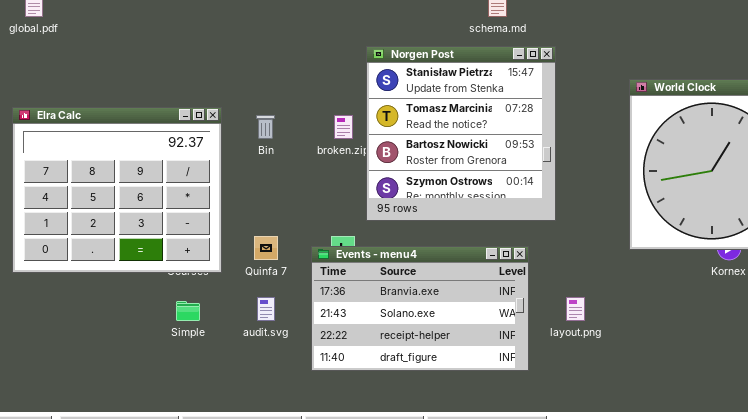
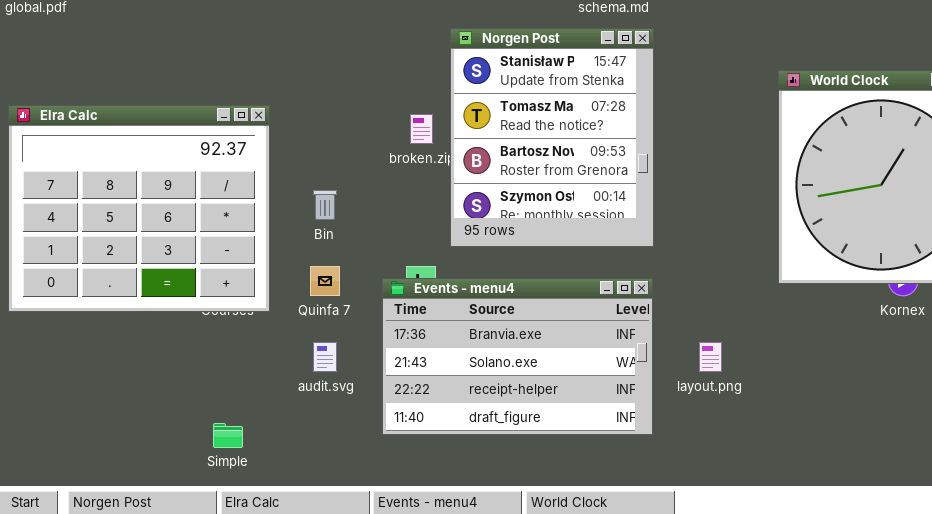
Norgen Post: [366,46,556,221] -> [450,28,654,247], resized
Bin: [256,115,275,139] -> [313,190,337,220], moved
Simple: [176,301,200,321] -> [213,423,243,448], moved

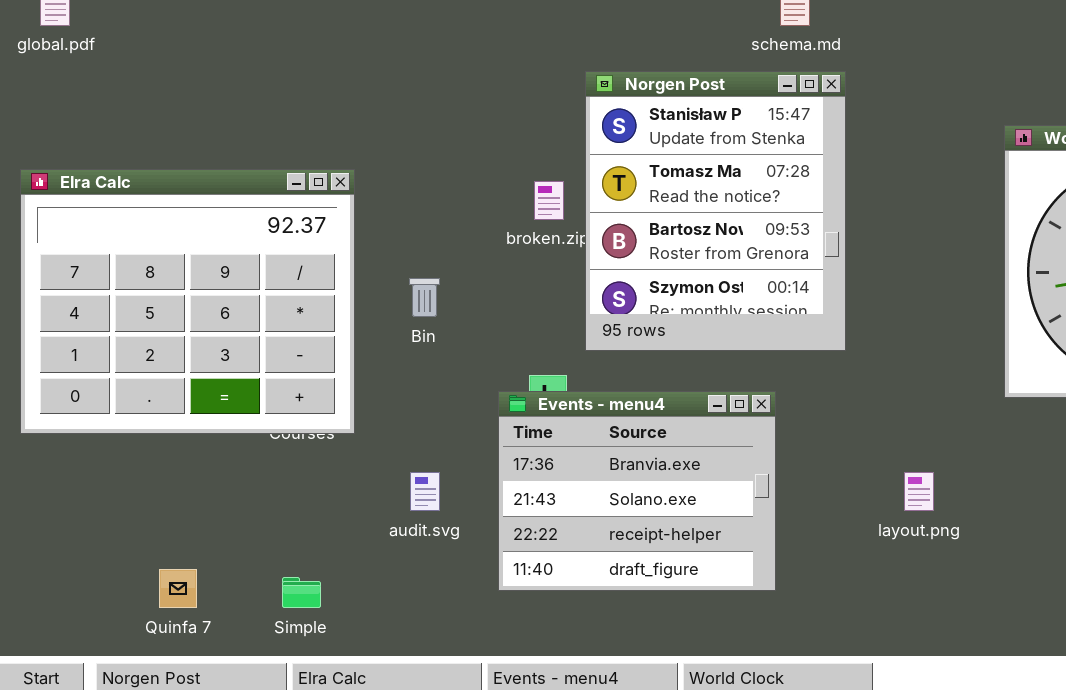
Quinfa 7: [310,266,340,296] -> [159,569,197,608], moved
Events - menu4: [382,278,653,435] -> [498,391,776,591], resized

